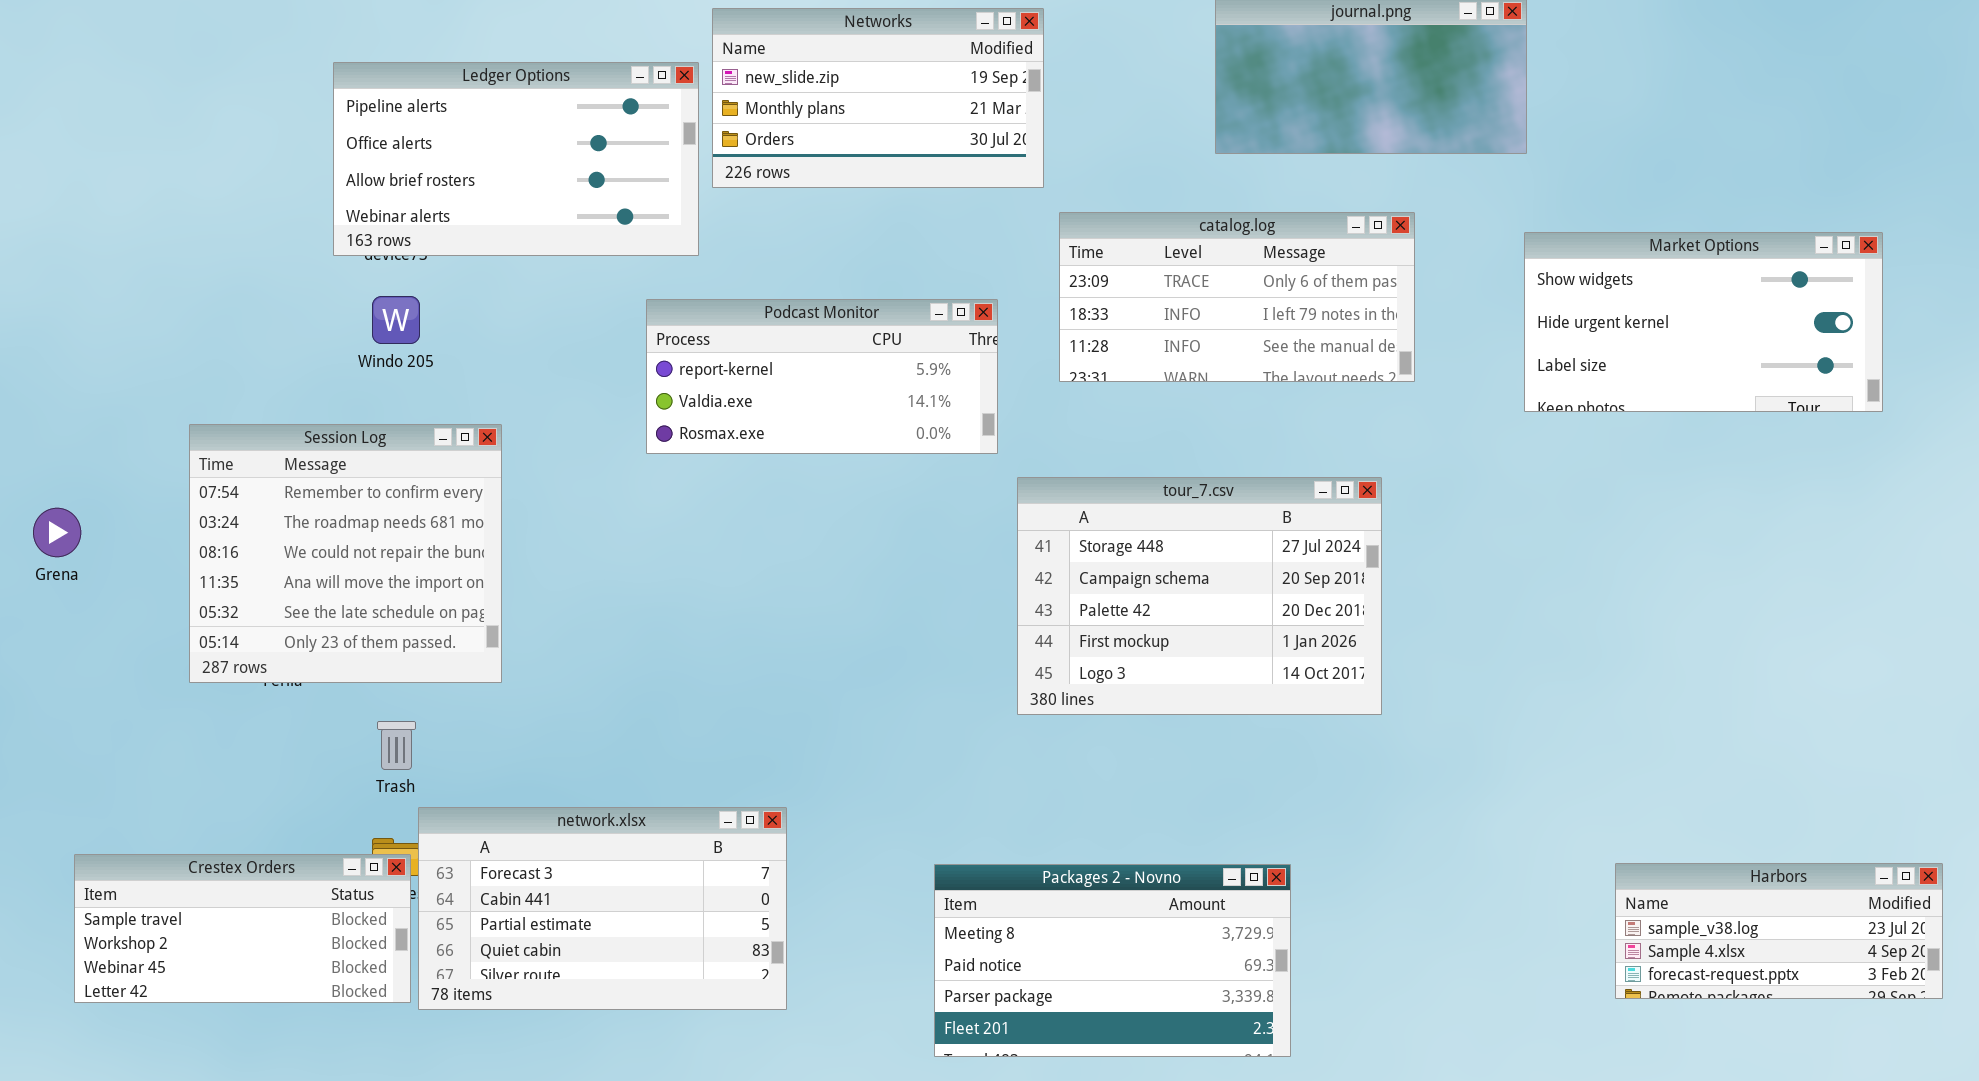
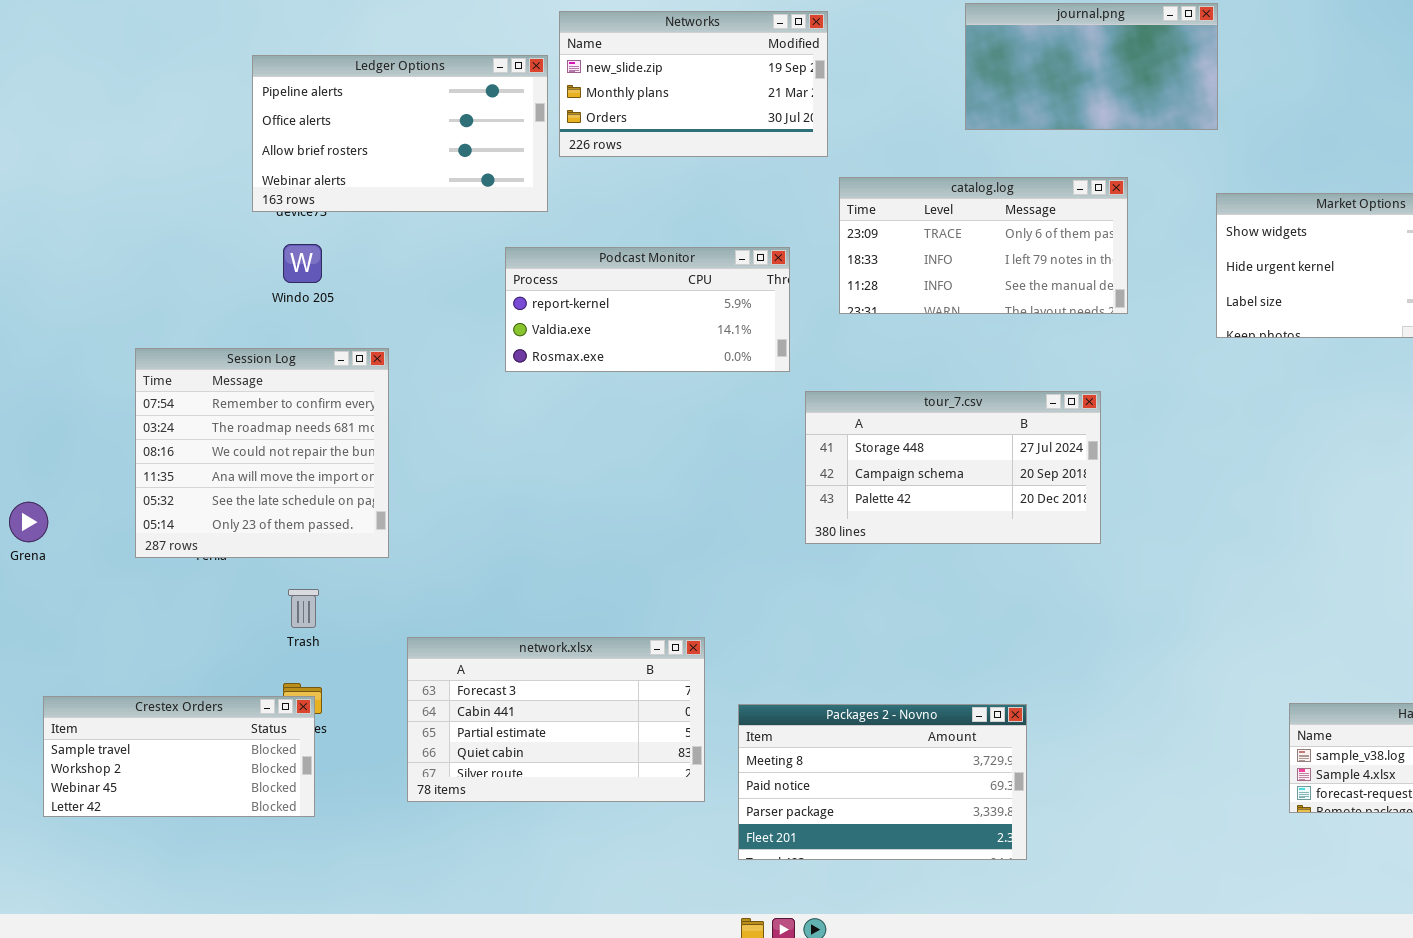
tour_7.csv: [1017,477,1382,715] -> [805,391,1101,544], resized
Grena: [33,508,81,557] -> [9,502,48,542], moved
network.xlsx: [418,807,787,1010] -> [407,637,705,802], moved

